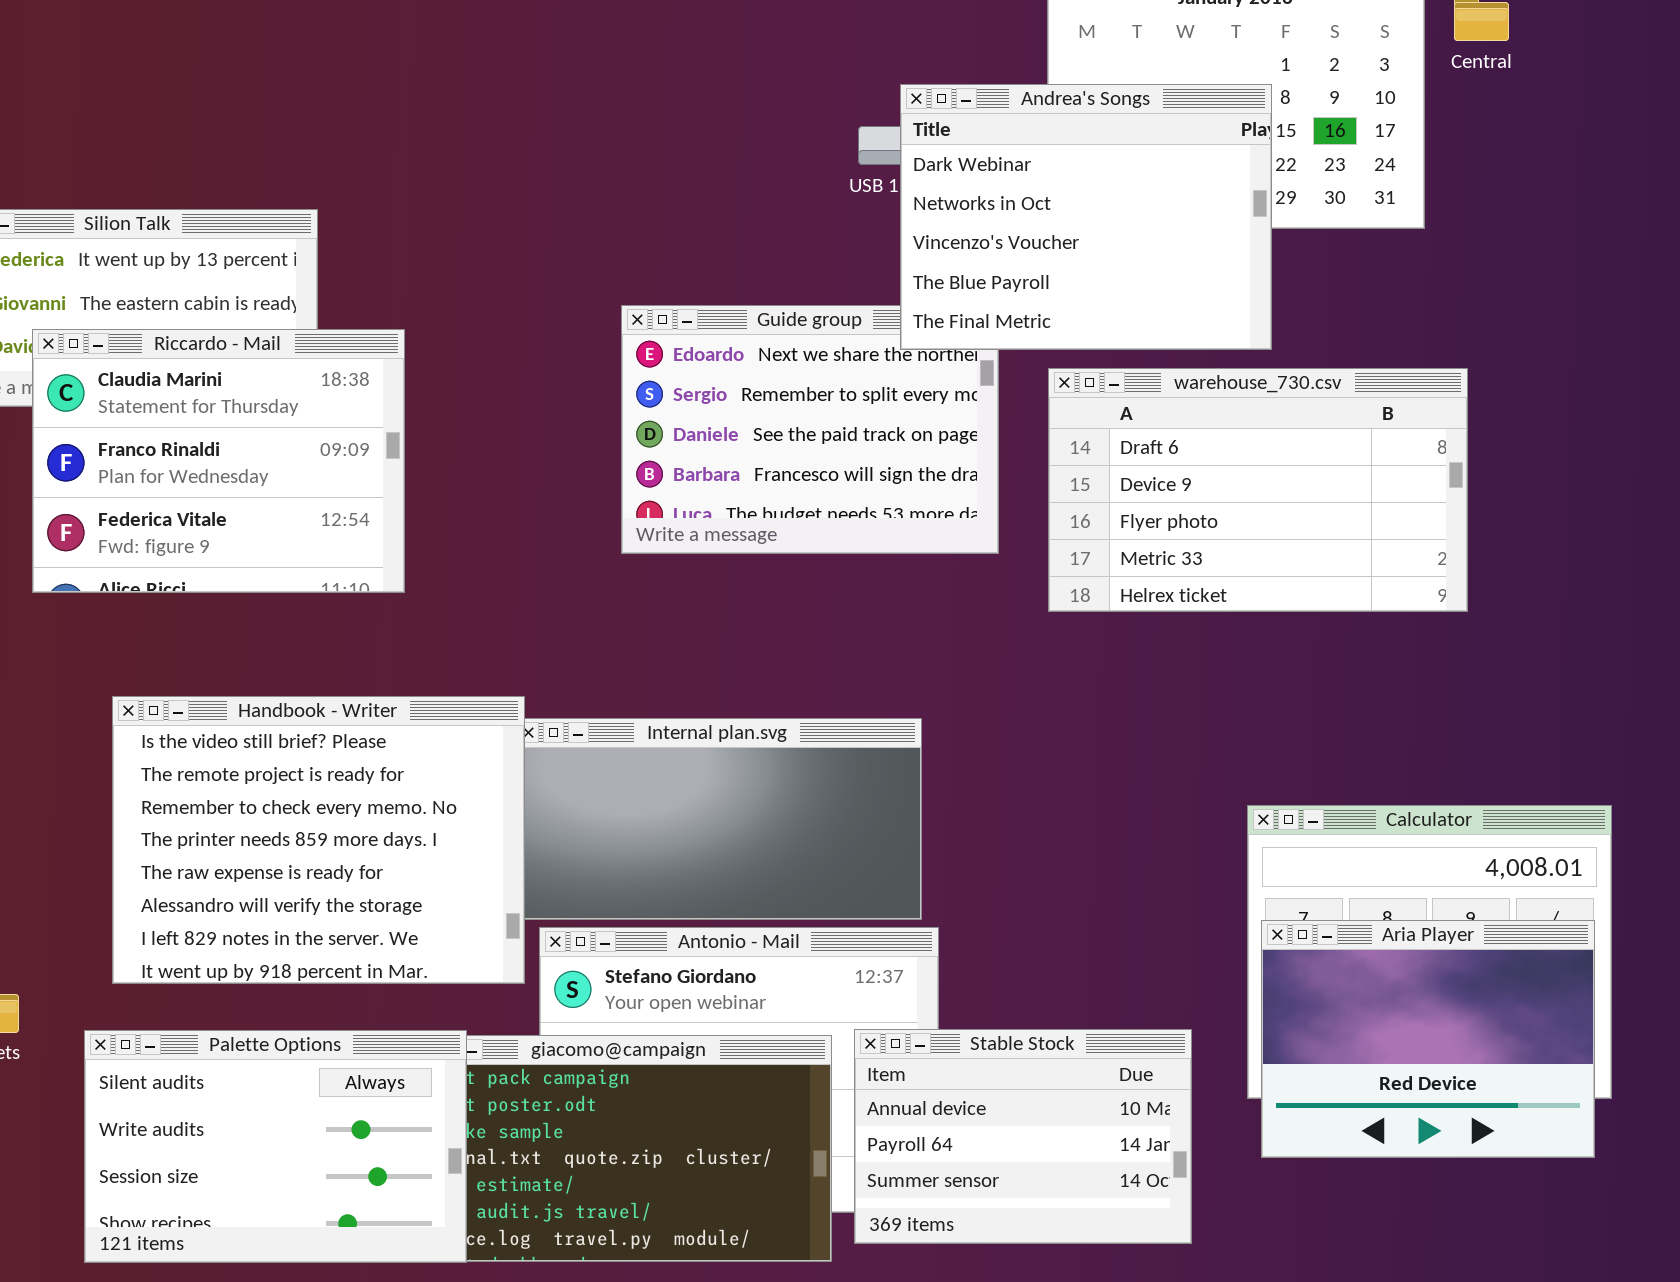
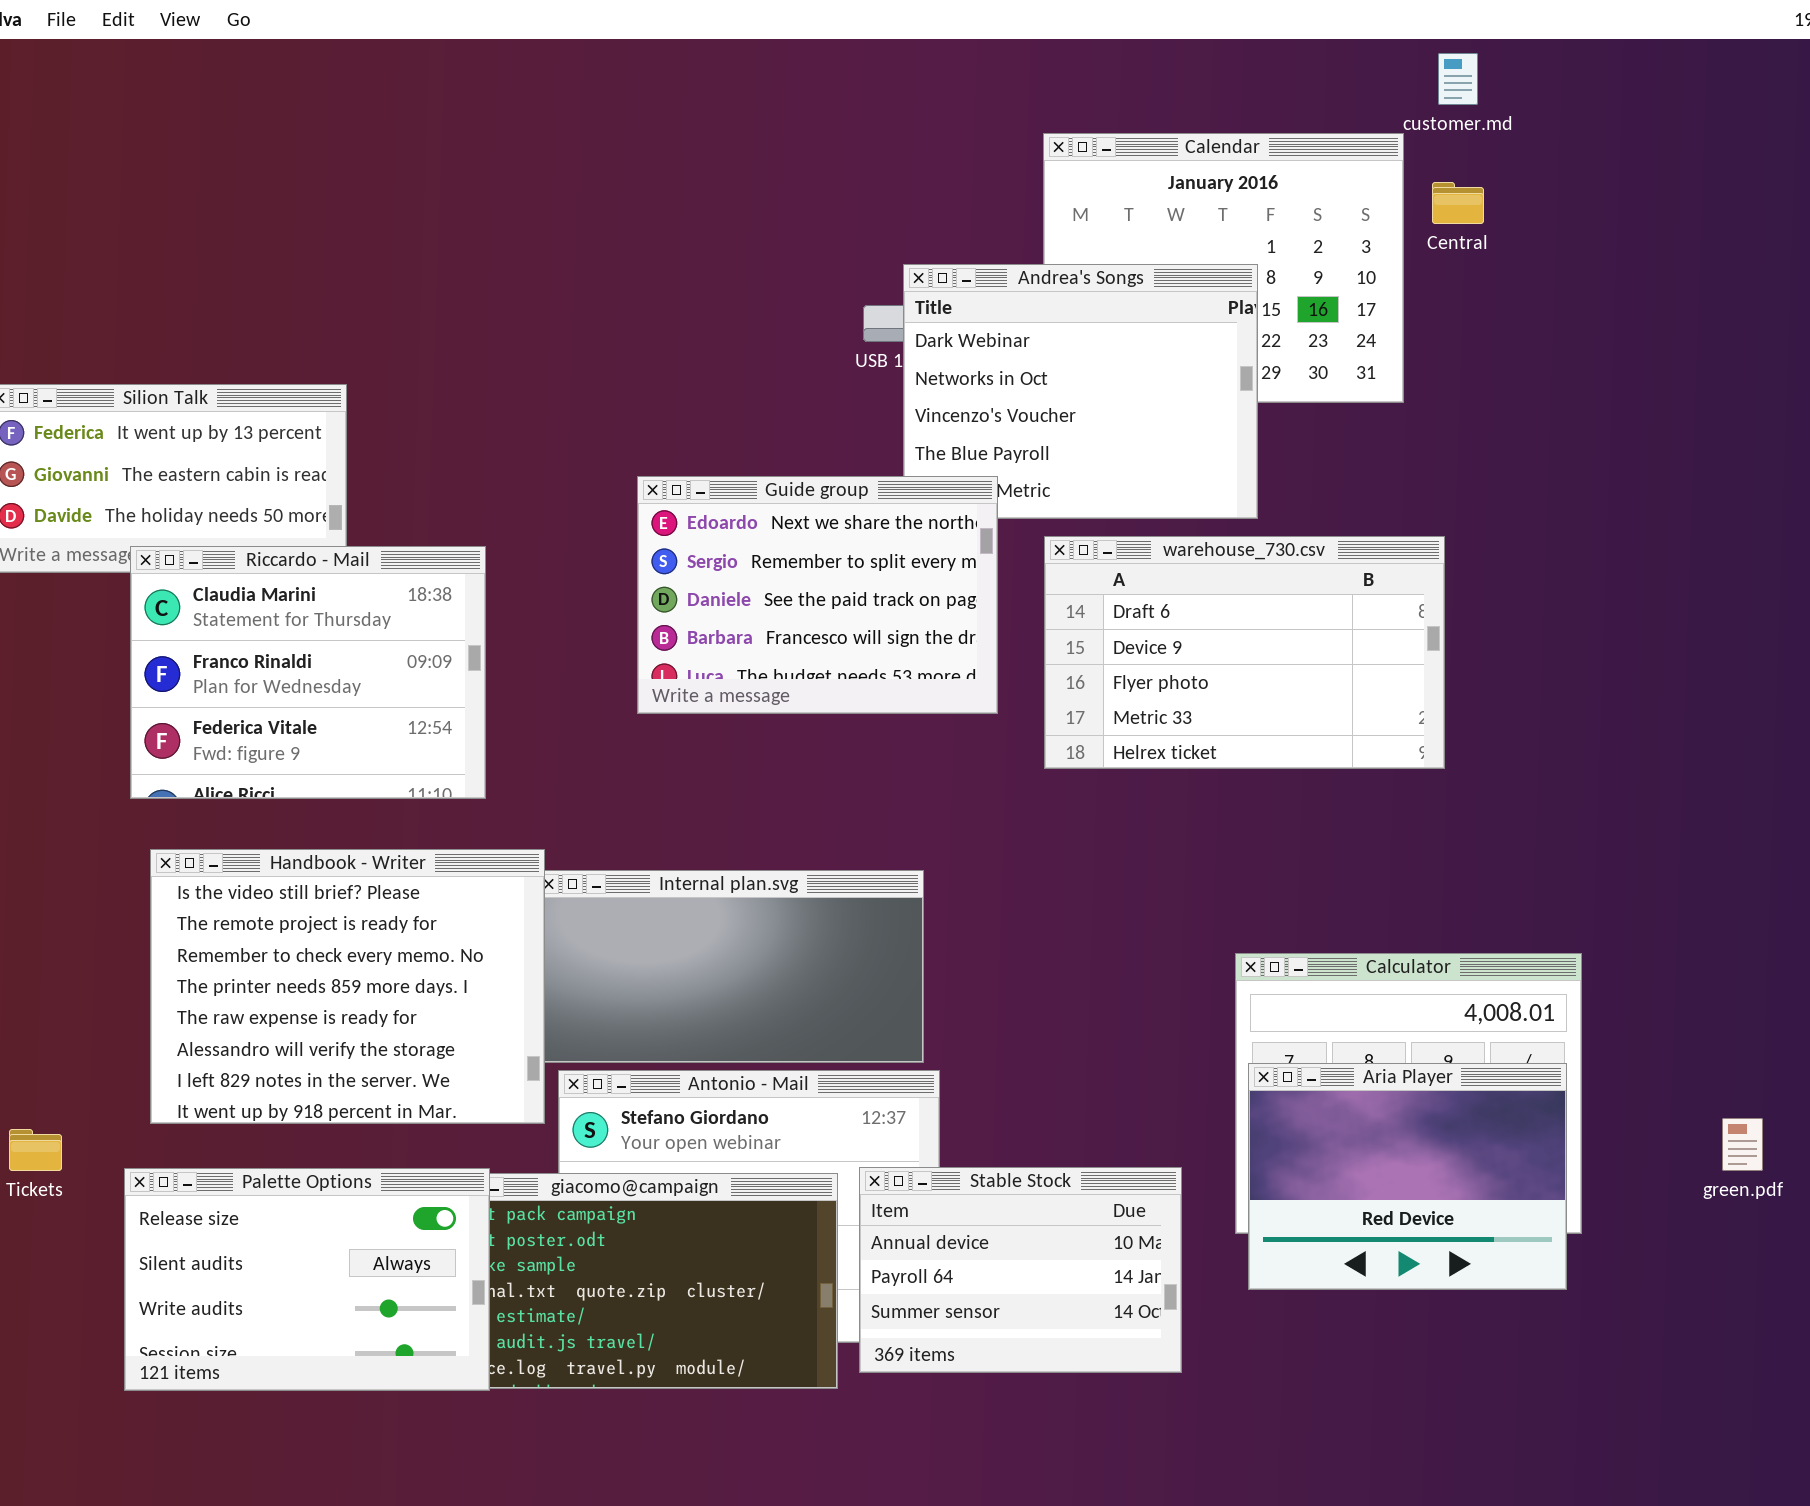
Guide group: [621,305,999,554] -> [637,476,998,714], raised
Riccardo - Mail: [32,329,405,593] -> [130,546,486,799], moved
Palette Options: [84,1030,467,1263] -> [124,1168,490,1391], scrolled up 1 row

